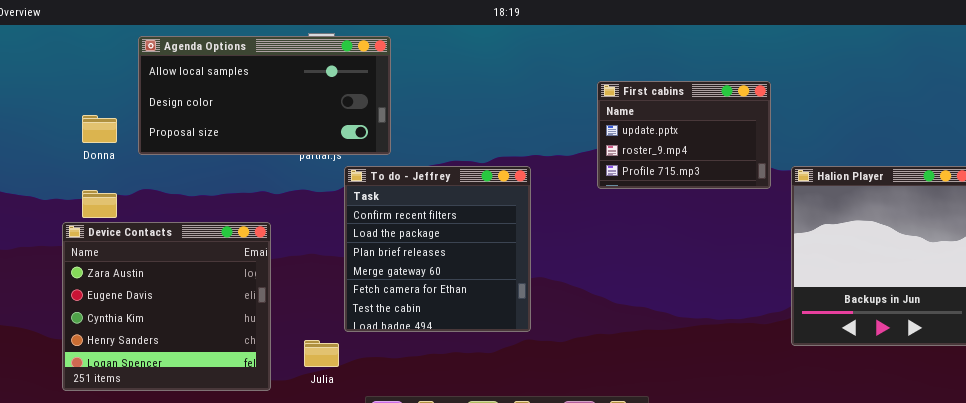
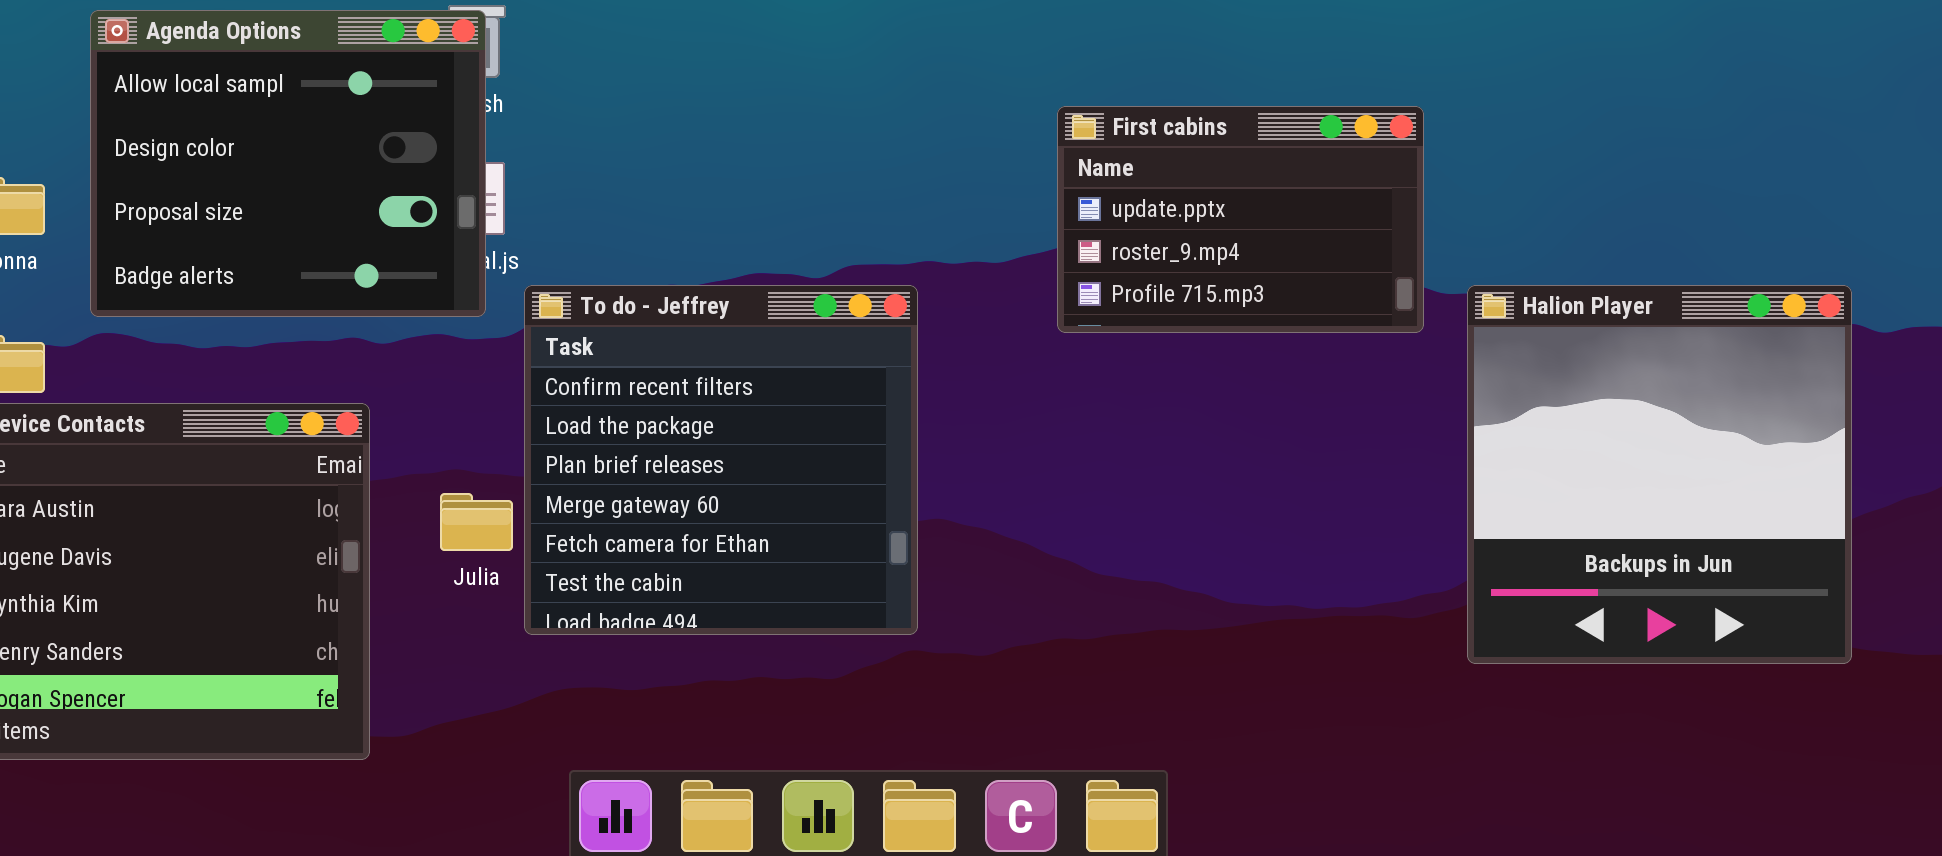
Agenda Options: [138,36,391,155] -> [90,10,486,317], resized
Julia: [304,340,339,367] -> [440,493,513,551], moved

